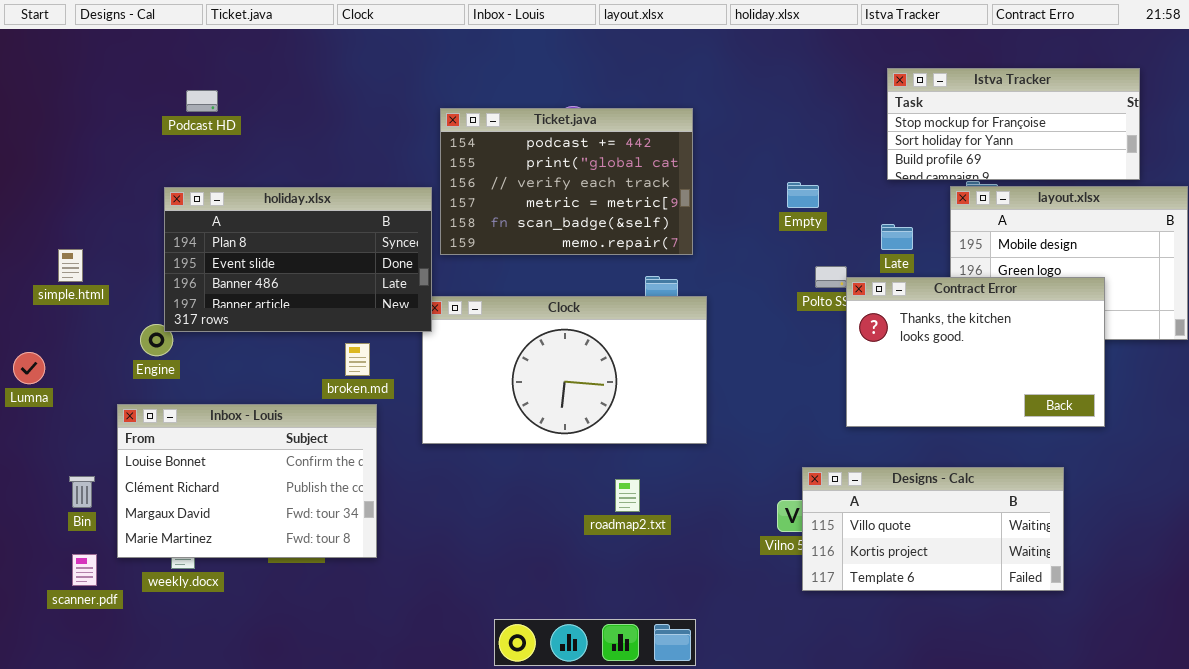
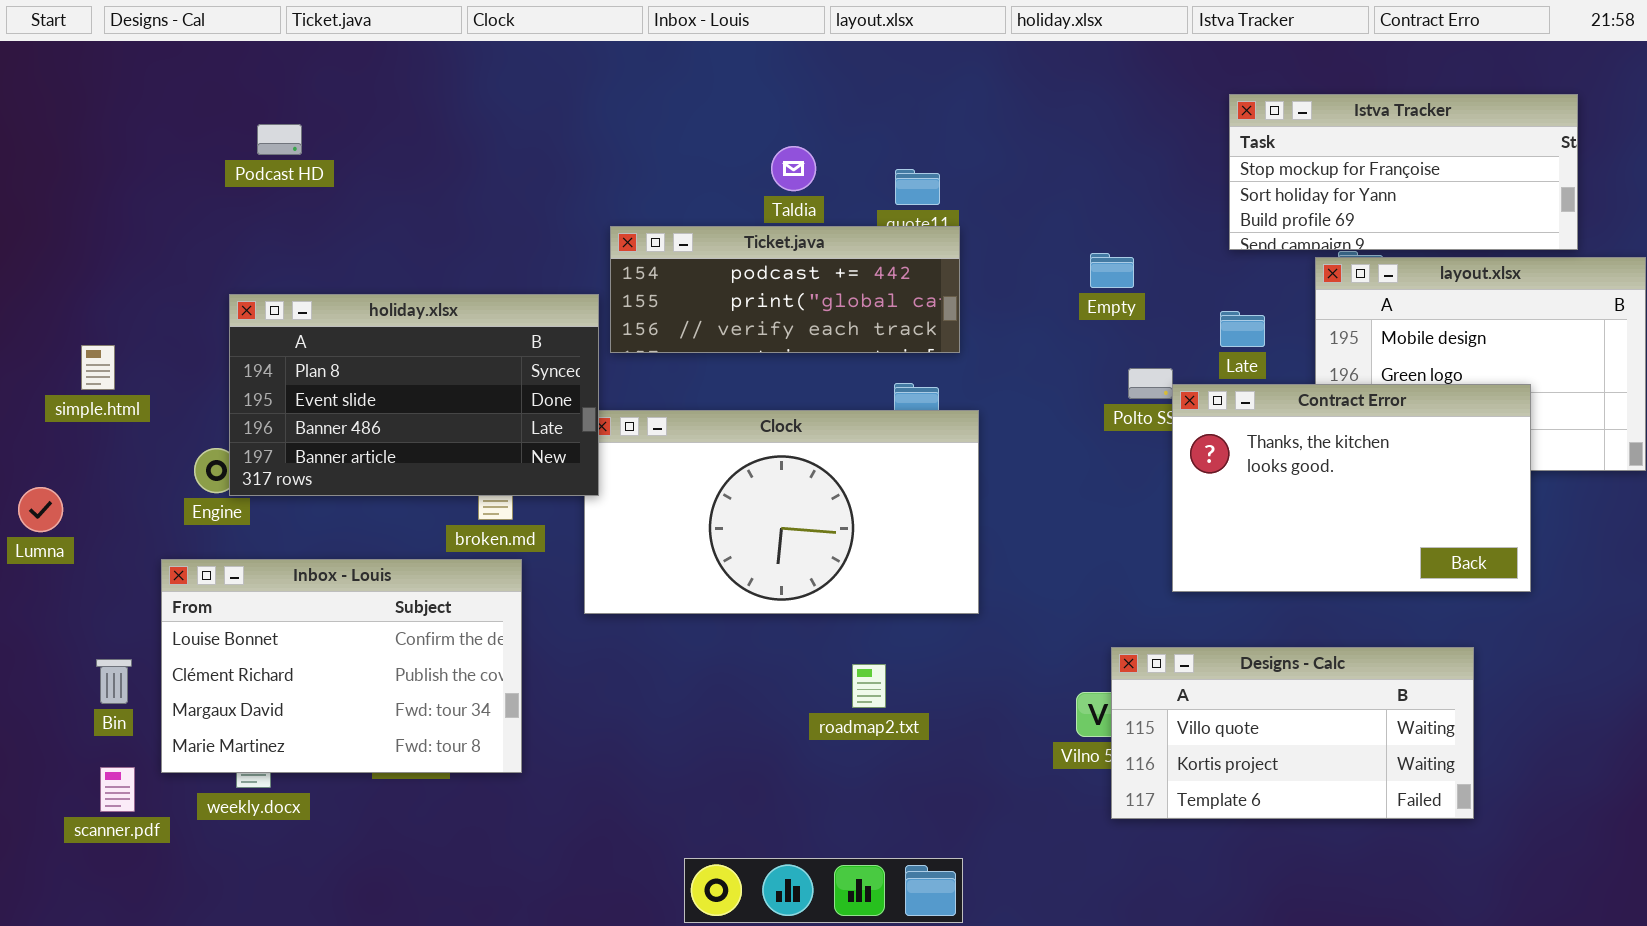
Ticket.java: [440,108,693,255] -> [610,226,960,353], resized
holiday.xlsx: [164,187,432,332] -> [229,294,599,496], moved

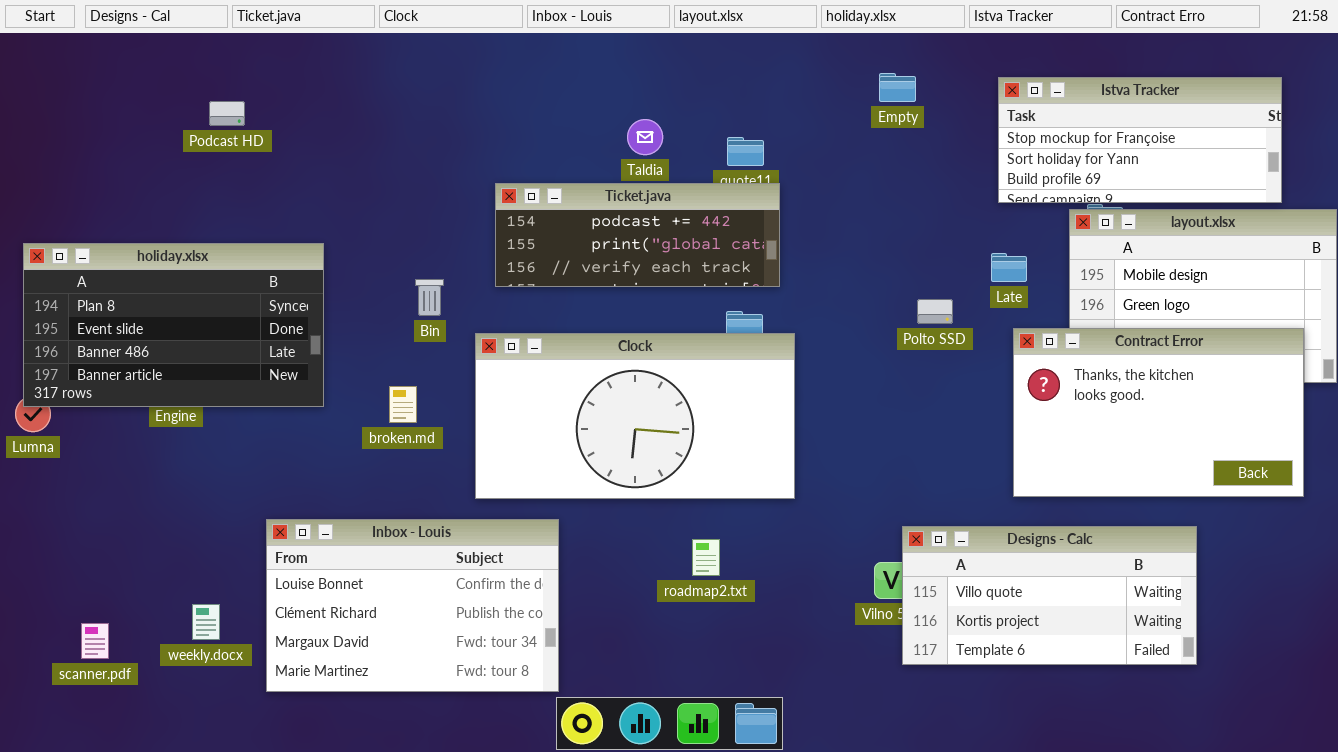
Empty: [1090,253,1134,288] -> [879,73,916,102], moved
holiday.xlsx: [229,294,599,496] -> [23,243,324,407], moved
Contract Error: [1172,384,1531,592] -> [1013,328,1304,497], moved
Inbox - Louis: [161,559,522,773] -> [266,519,559,692], moved
Bin: [96,659,132,704] -> [415,279,444,316], moved

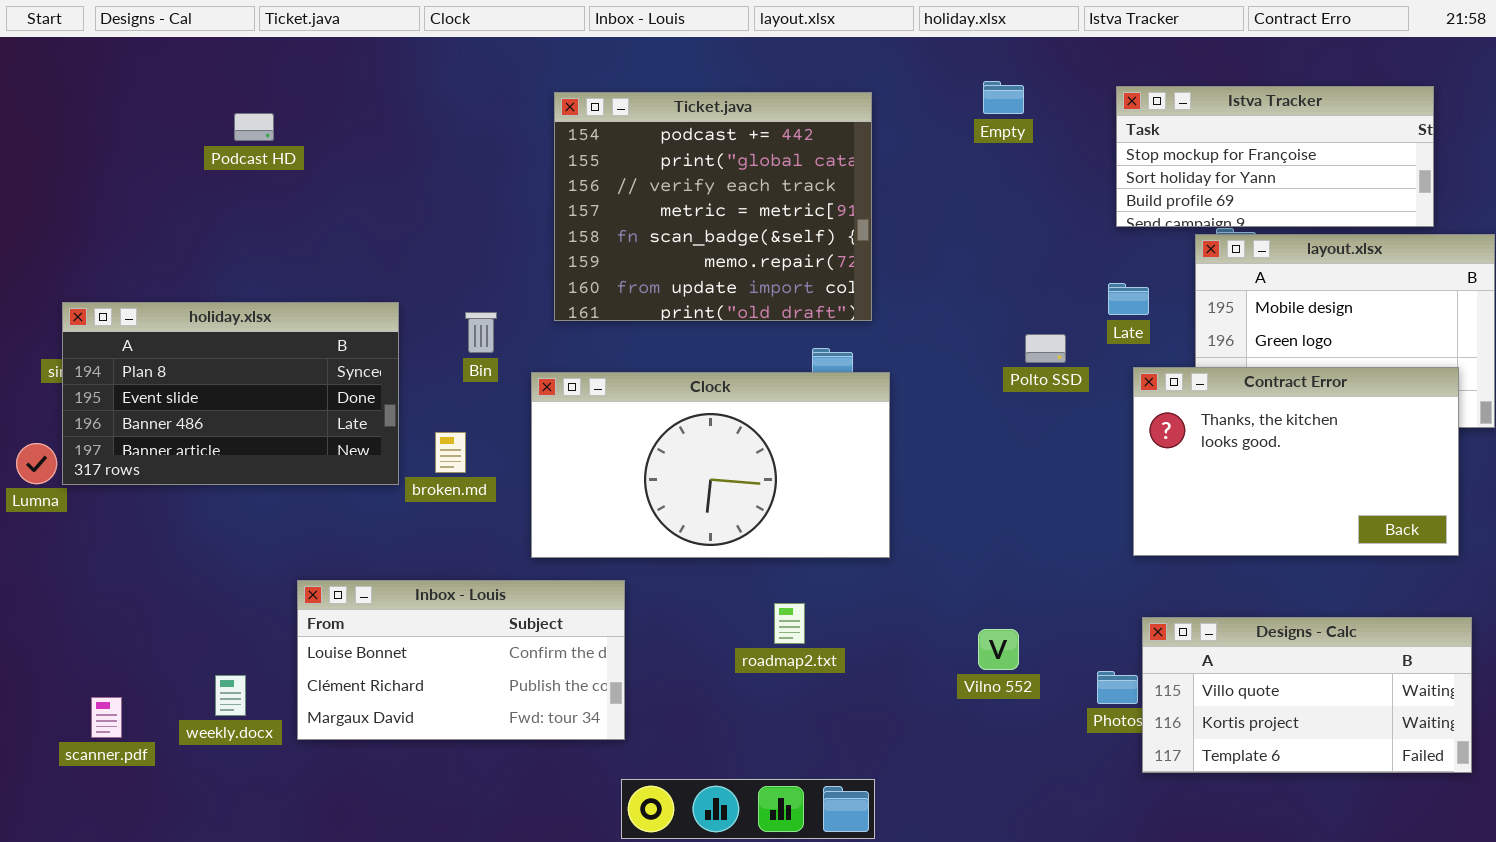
Ticket.java: [495,183,780,287] -> [554,92,872,321], resized
holiday.xlsx: [23,243,324,407] -> [62,302,399,485], moved
Inbox - Louis: [266,519,559,692] -> [297,580,625,740], resized
Designs - Calc: [902,526,1197,665] -> [1142,617,1472,773], moved

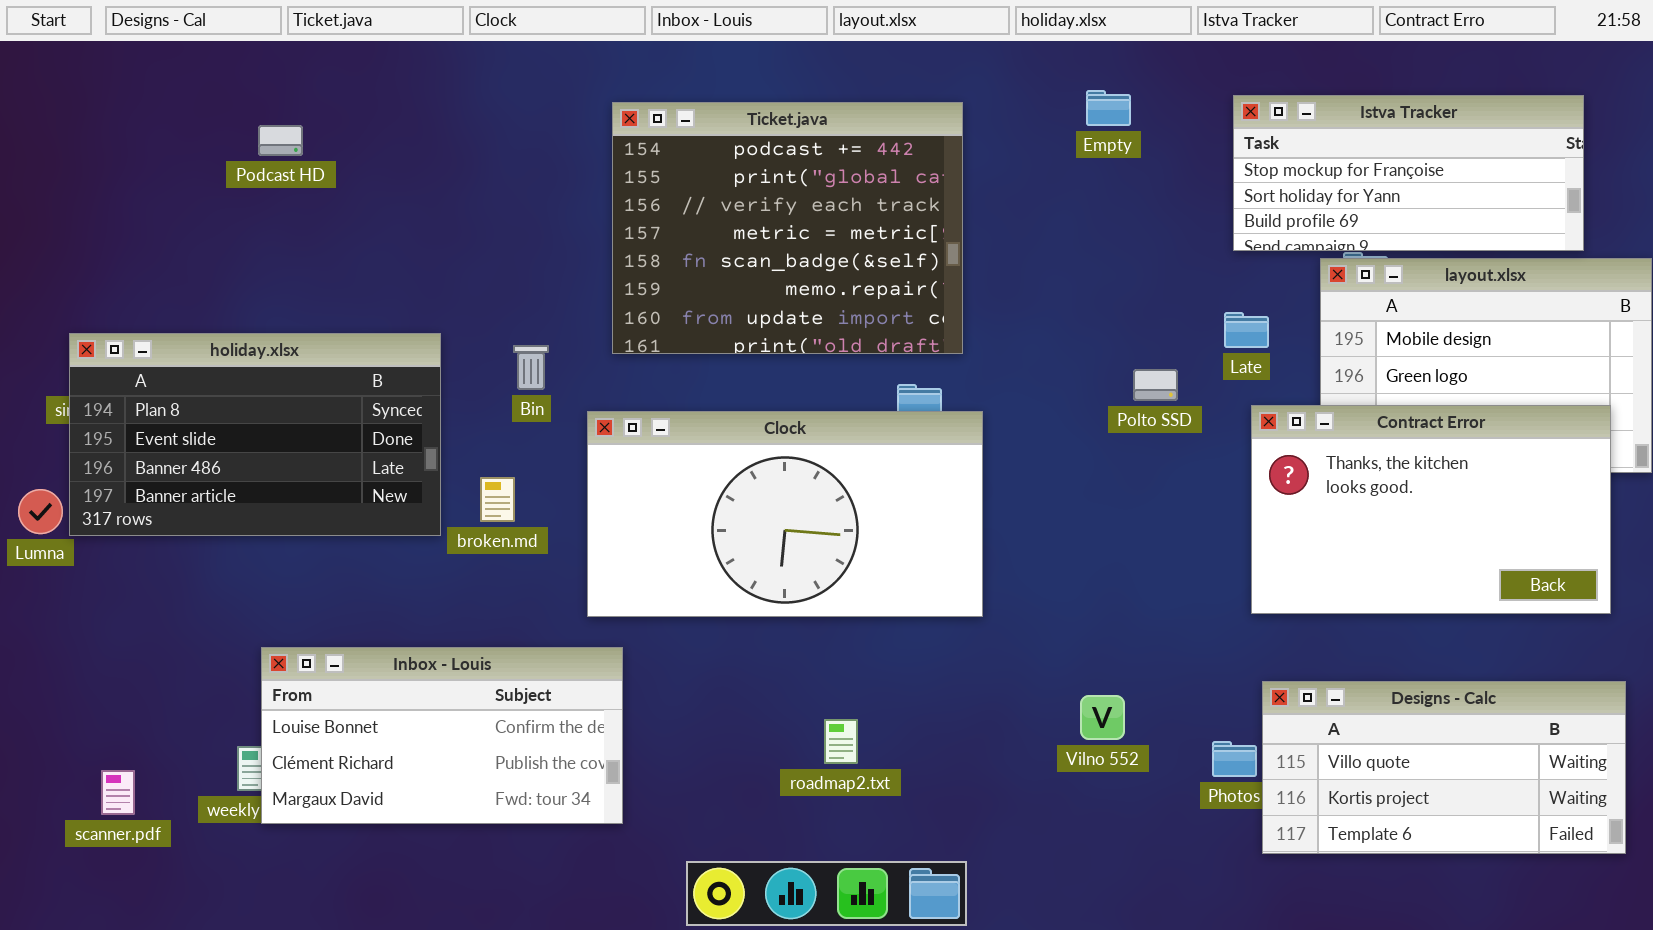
Inbox - Louis: [297,580,625,740] -> [261,647,623,824], moved
roadmap2.txt: [774,603,805,644] -> [824,719,858,764], moved

